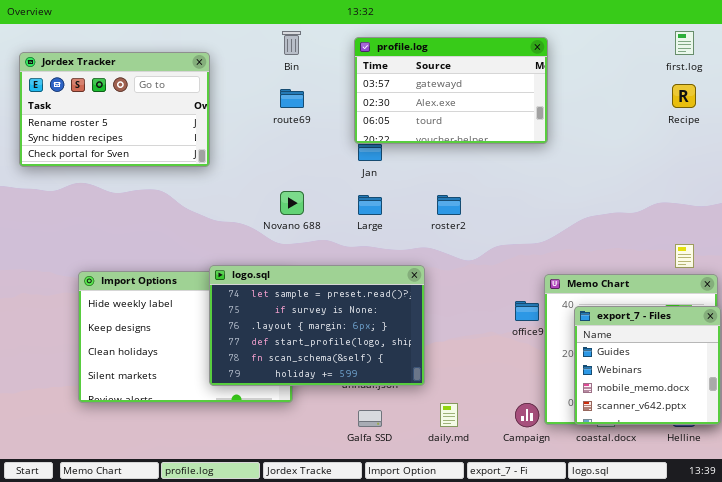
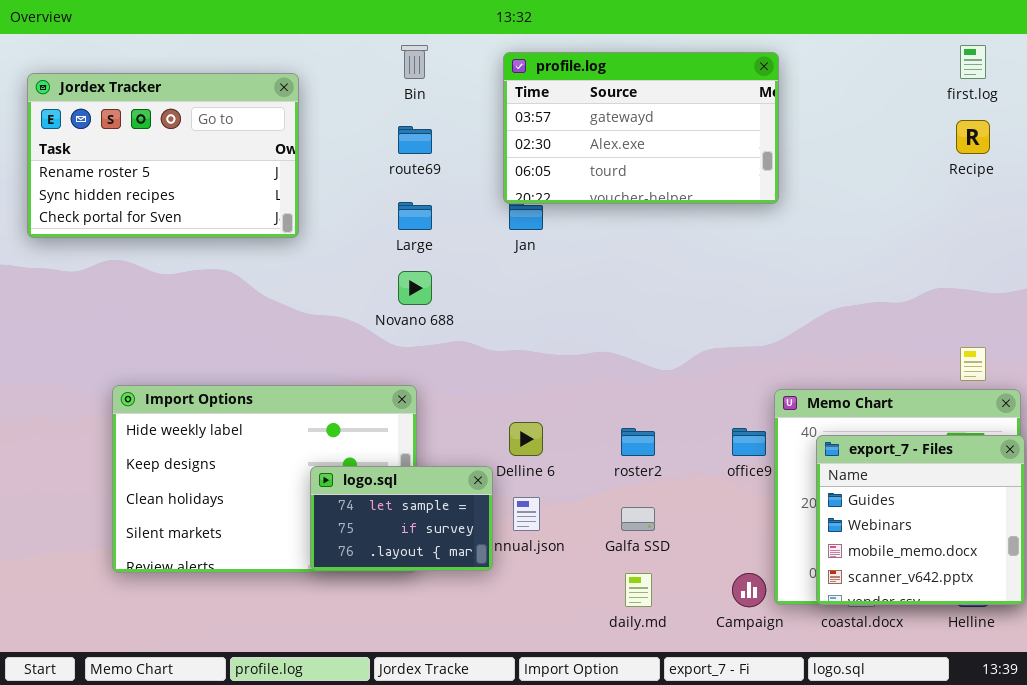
Large: [358,195,382,215] -> [398,202,432,230], moved
roster2: [437,195,461,215] -> [621,428,655,456], moved
logo.sql: [209,265,425,386] -> [310,466,493,571], moved, resized
Galfa SSD: [358,410,382,427] -> [621,507,655,531], moved

